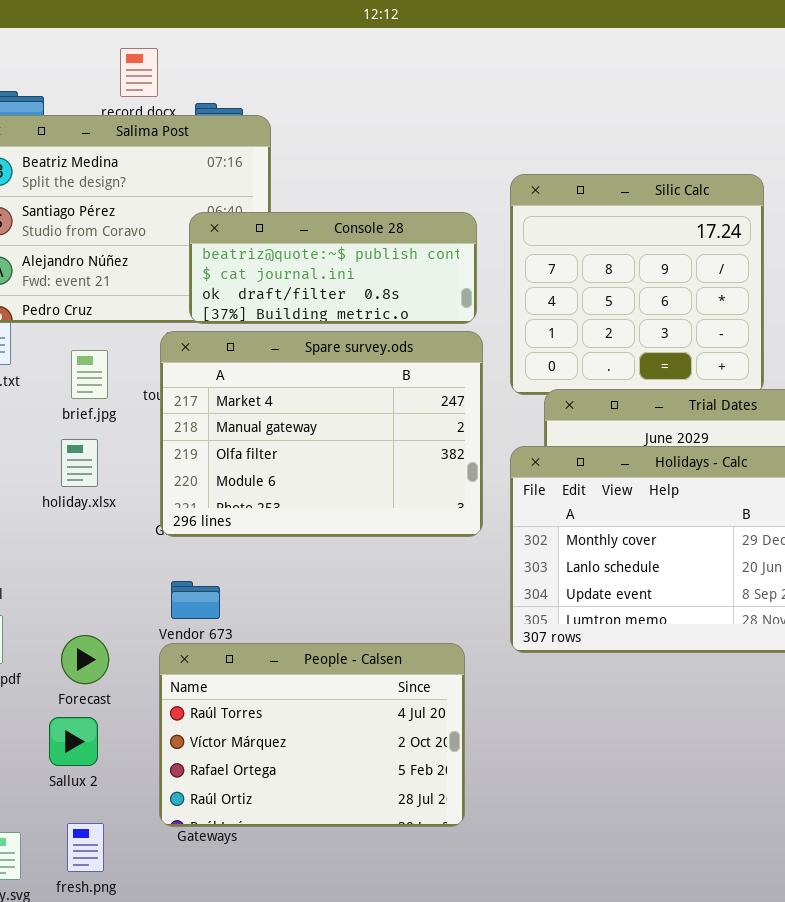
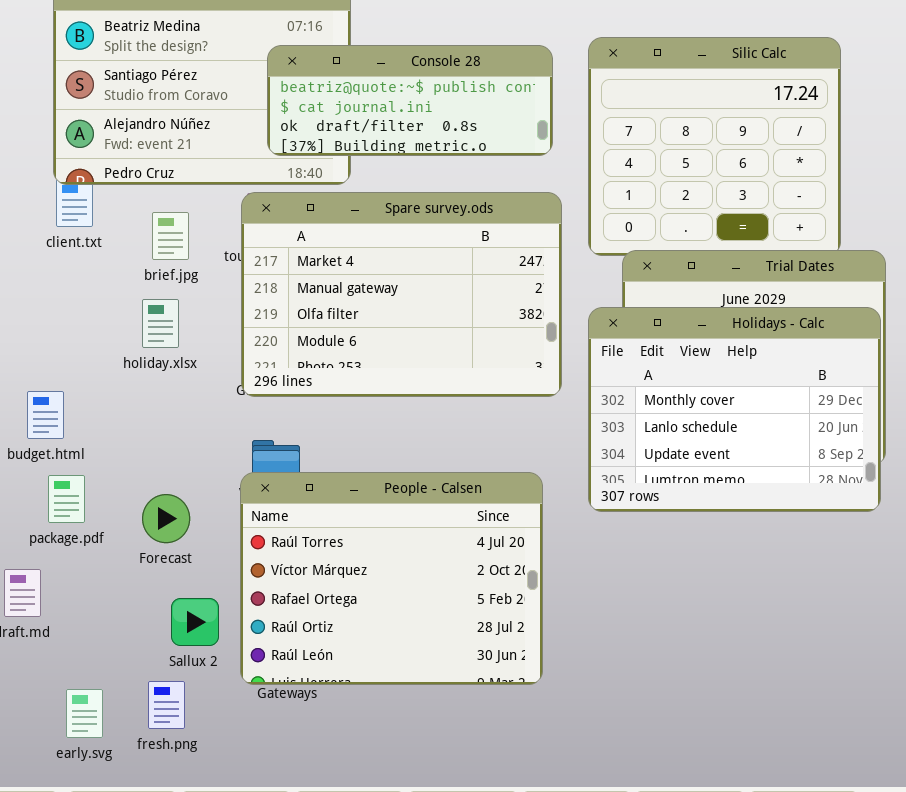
Console 28: [189,212,477,324] -> [267,45,553,156], moved
People - Calsen: [159,643,465,827] -> [240,472,543,685], resized
Sallux 2: [49,717,98,766] -> [171,598,219,646], moved

